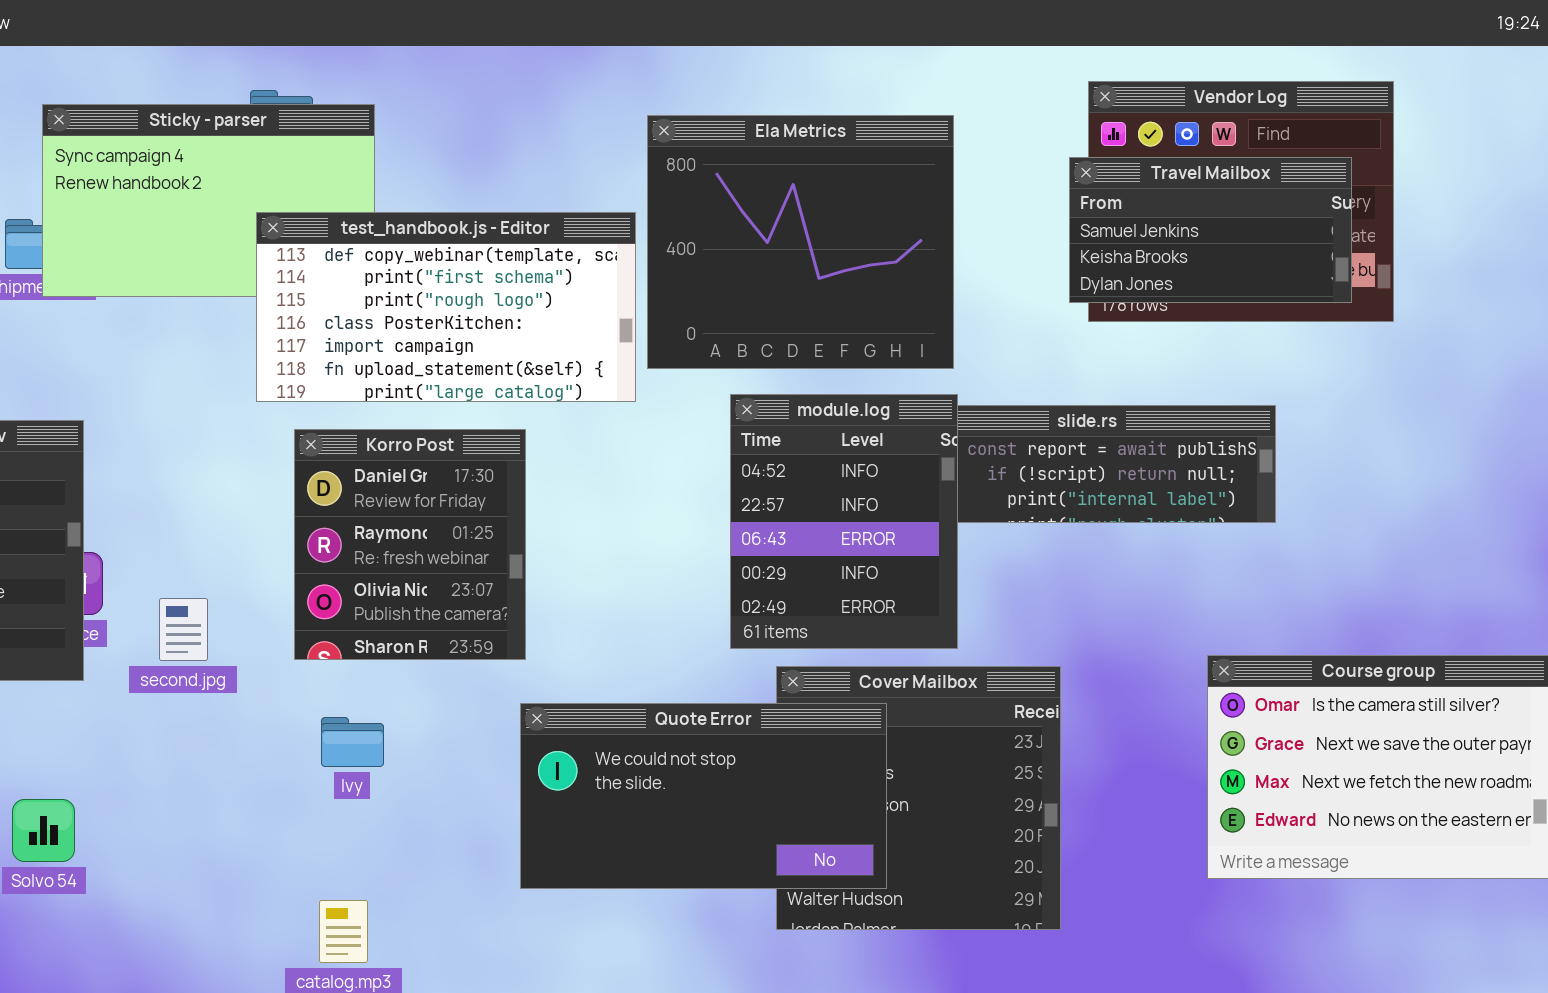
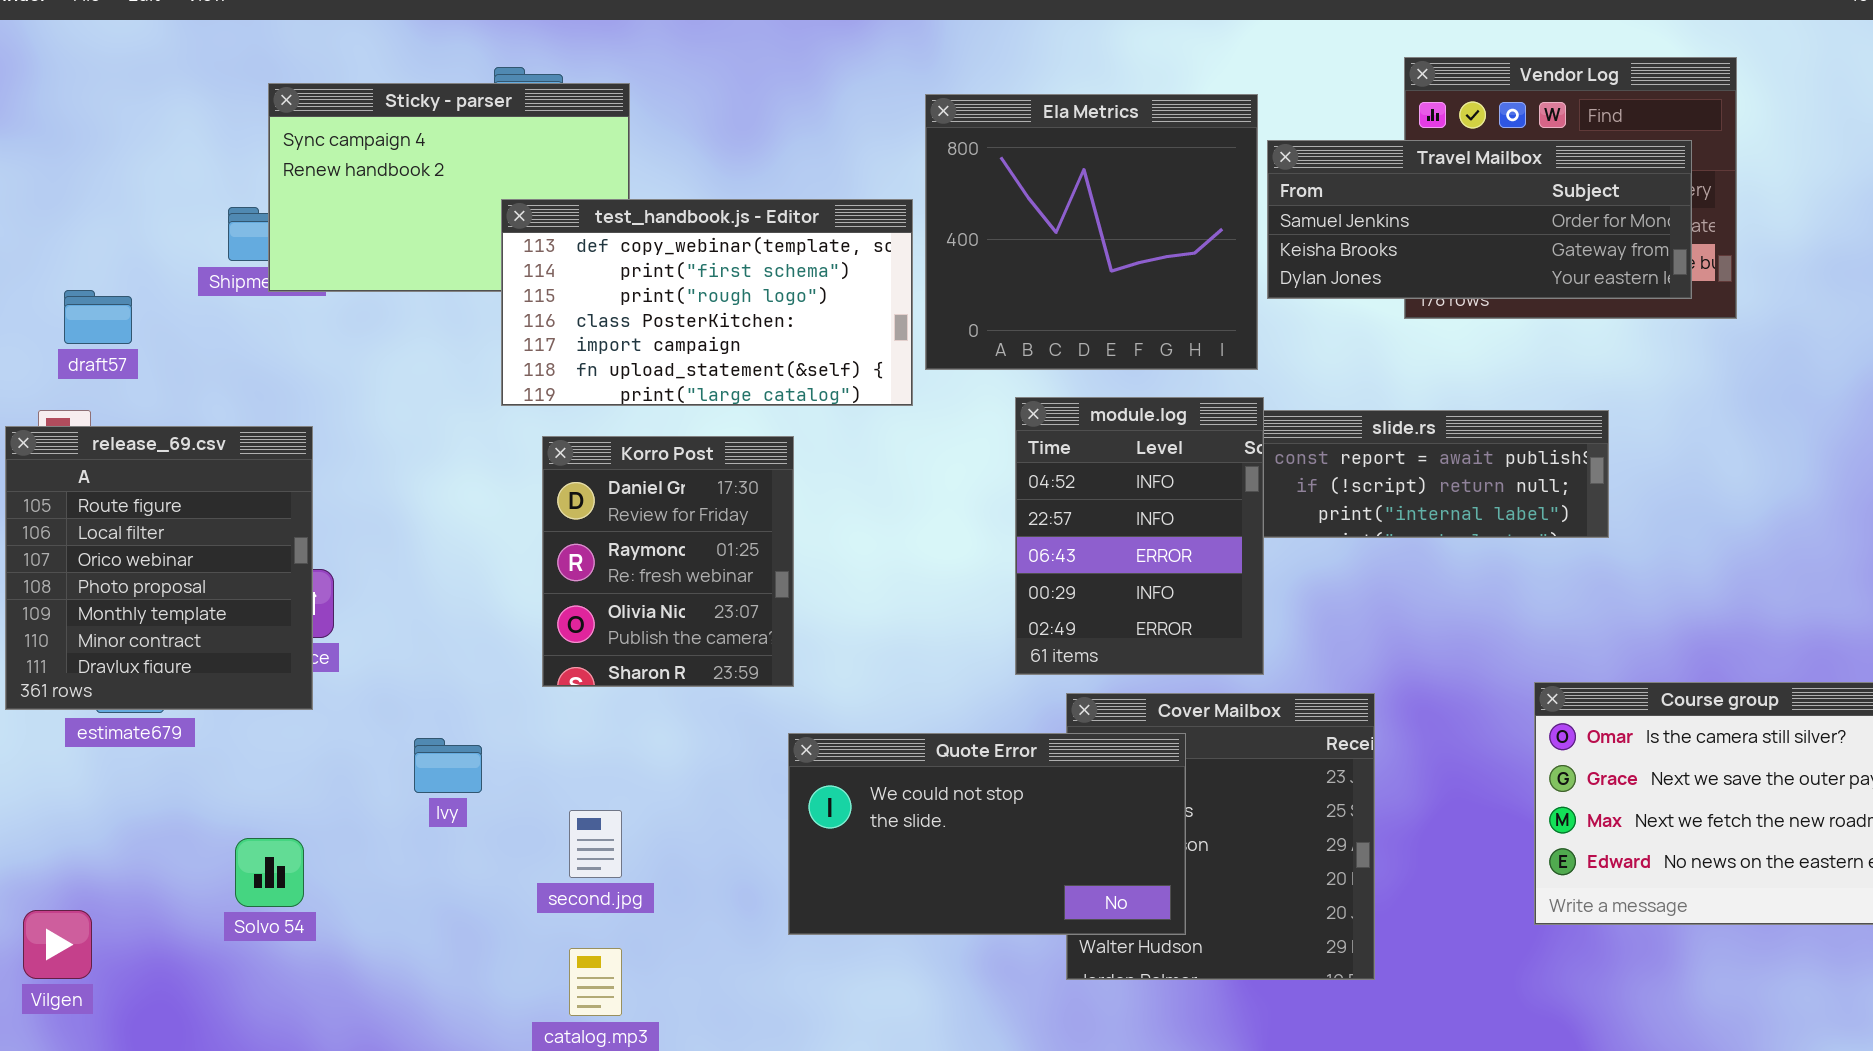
Travel Mailbox: [1069,157,1352,303] -> [1267,140,1692,299], resized
second.jpg: [159,598,208,661] -> [569,810,622,878], moved
Ivy: [321,717,384,767] -> [414,738,482,793], moved

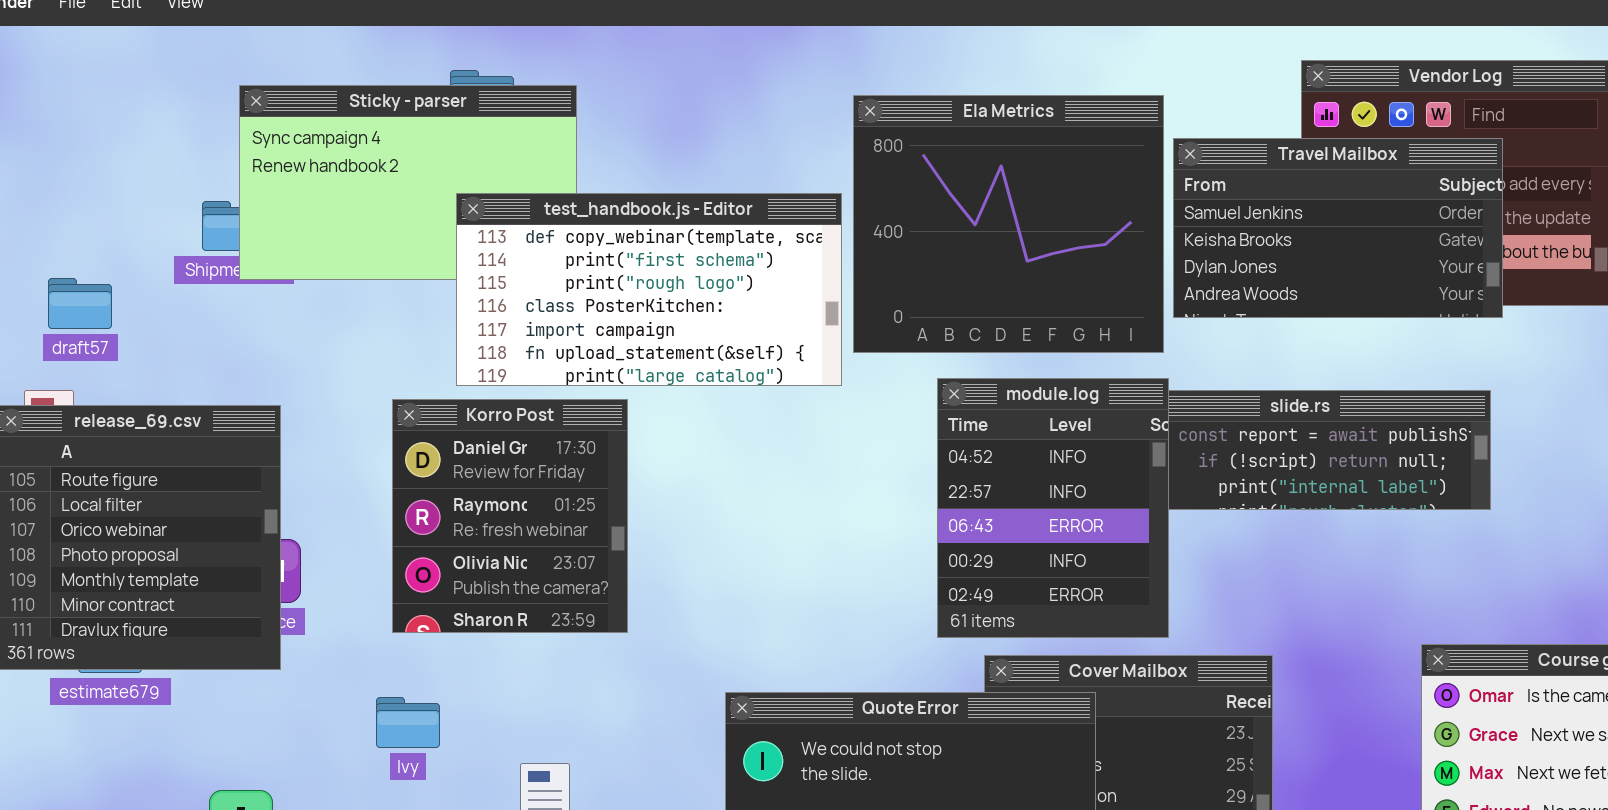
Travel Mailbox: [1267,140,1692,299] -> [1173,138,1503,318], resized
Korro Post: [542,436,794,687] -> [392,399,628,633], moved

